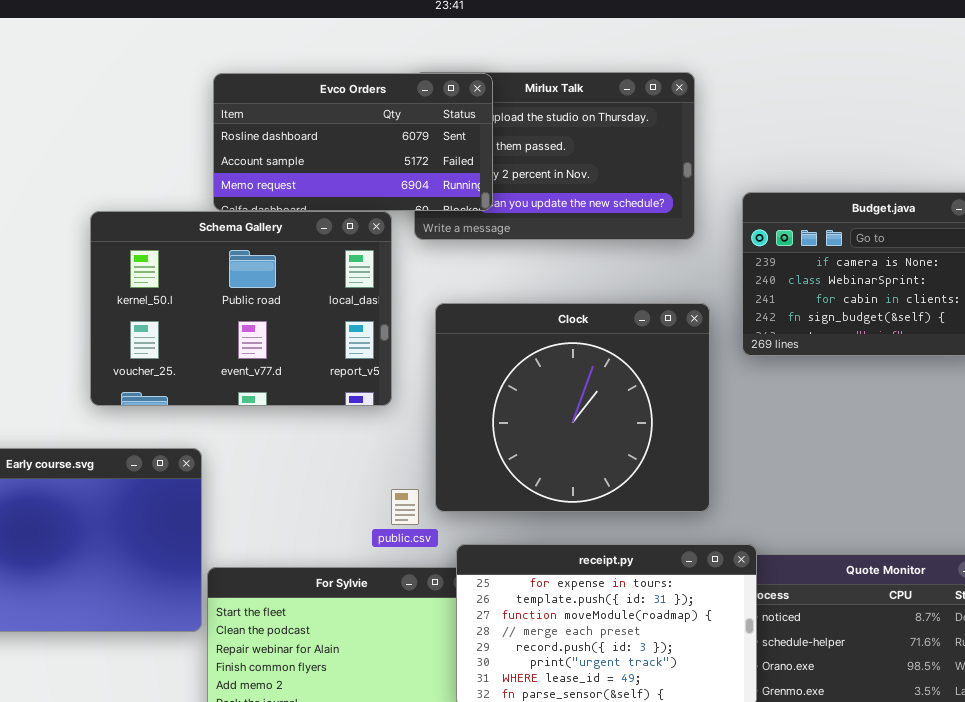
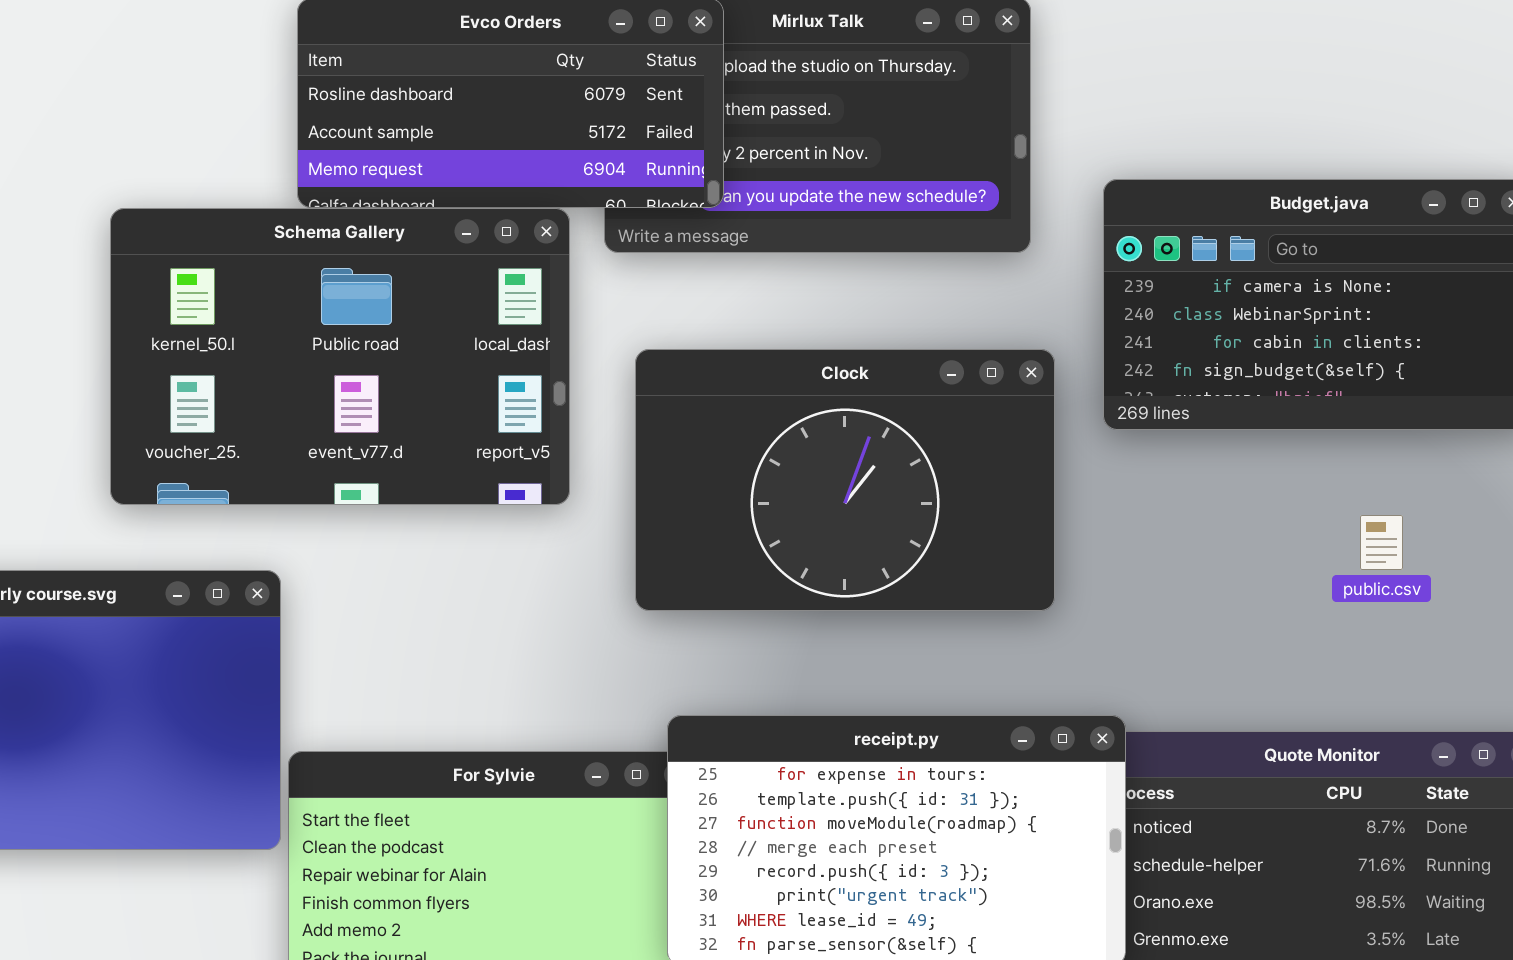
Clock: [435,303,710,512] -> [635,349,1055,611], resized
public.csv: [391,489,419,525] -> [1360,515,1403,570], moved

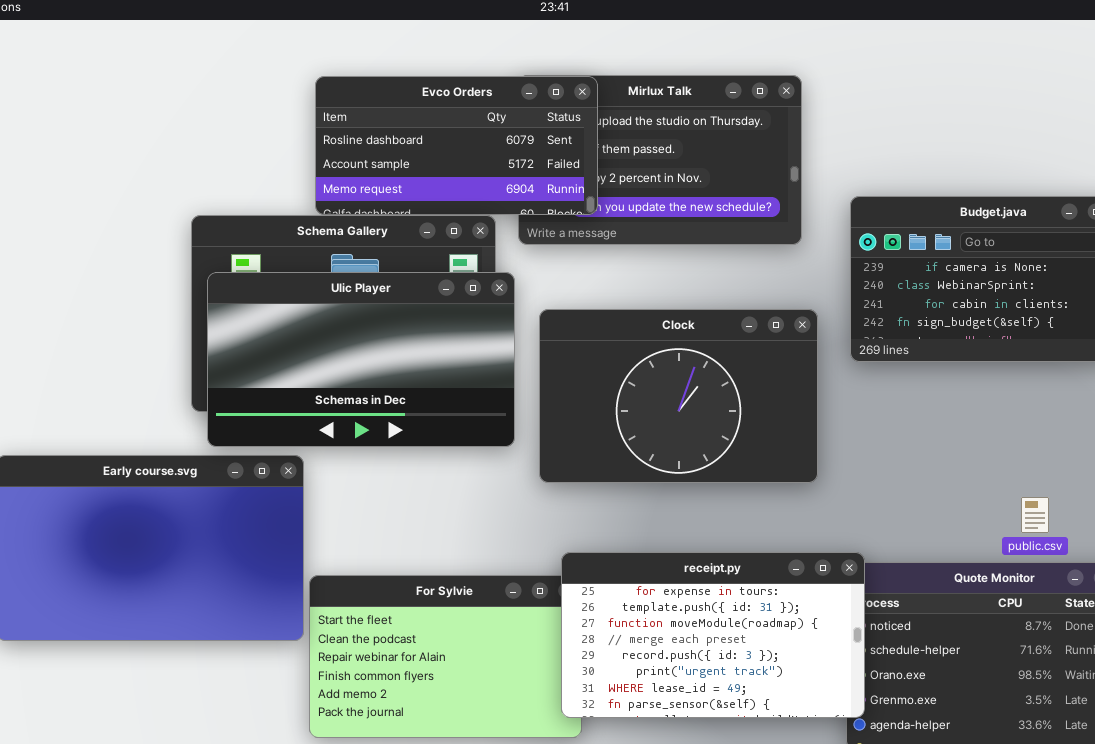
Ulic Player: none -> [207,272,515,447], opened
public.csv: [1360,515,1403,570] -> [1021,497,1049,533], moved

